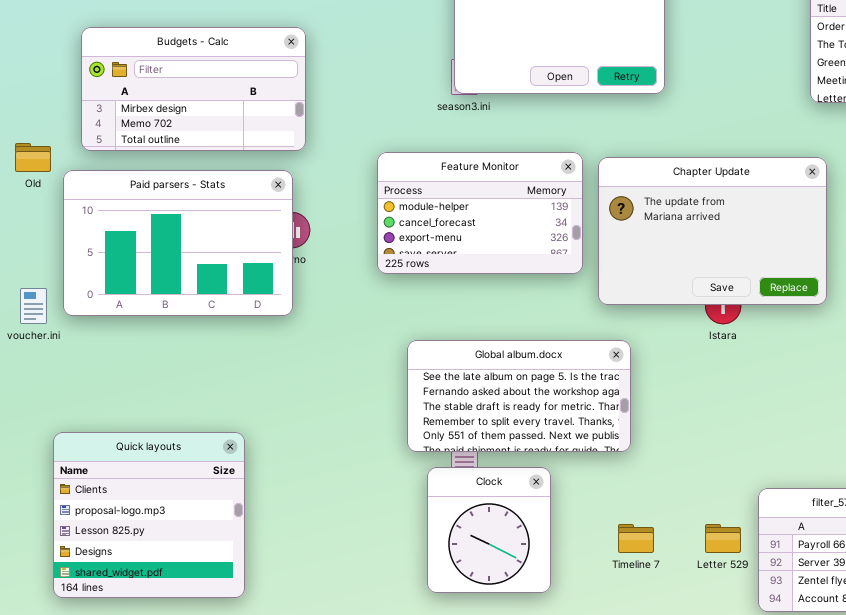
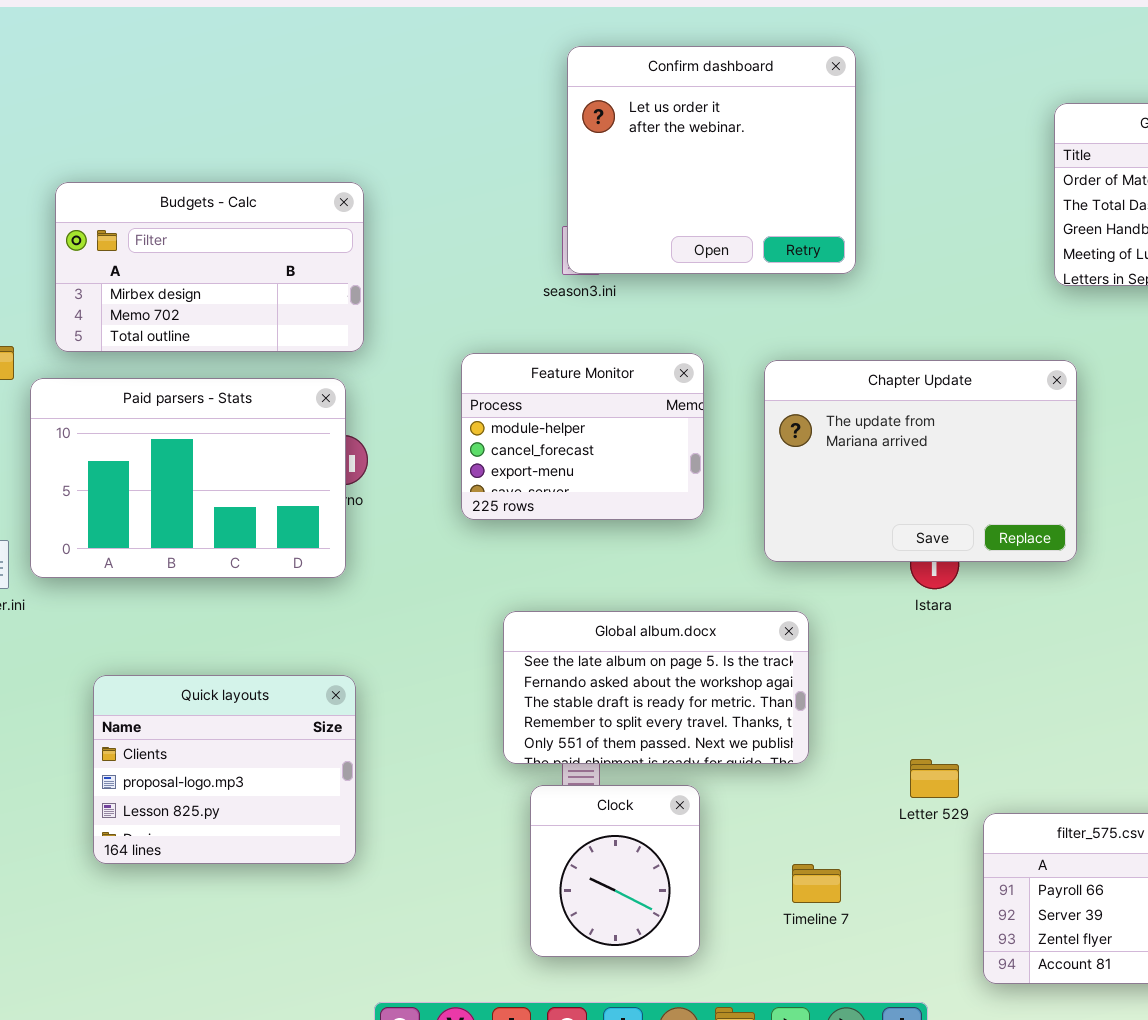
Feature Monitor: [377,152,583,274] -> [461,353,704,520], resized
Quick layouts: [53,432,245,598] -> [93,675,356,864], moved, resized
Letter 529: [705,524,741,553] -> [910,759,959,798], moved

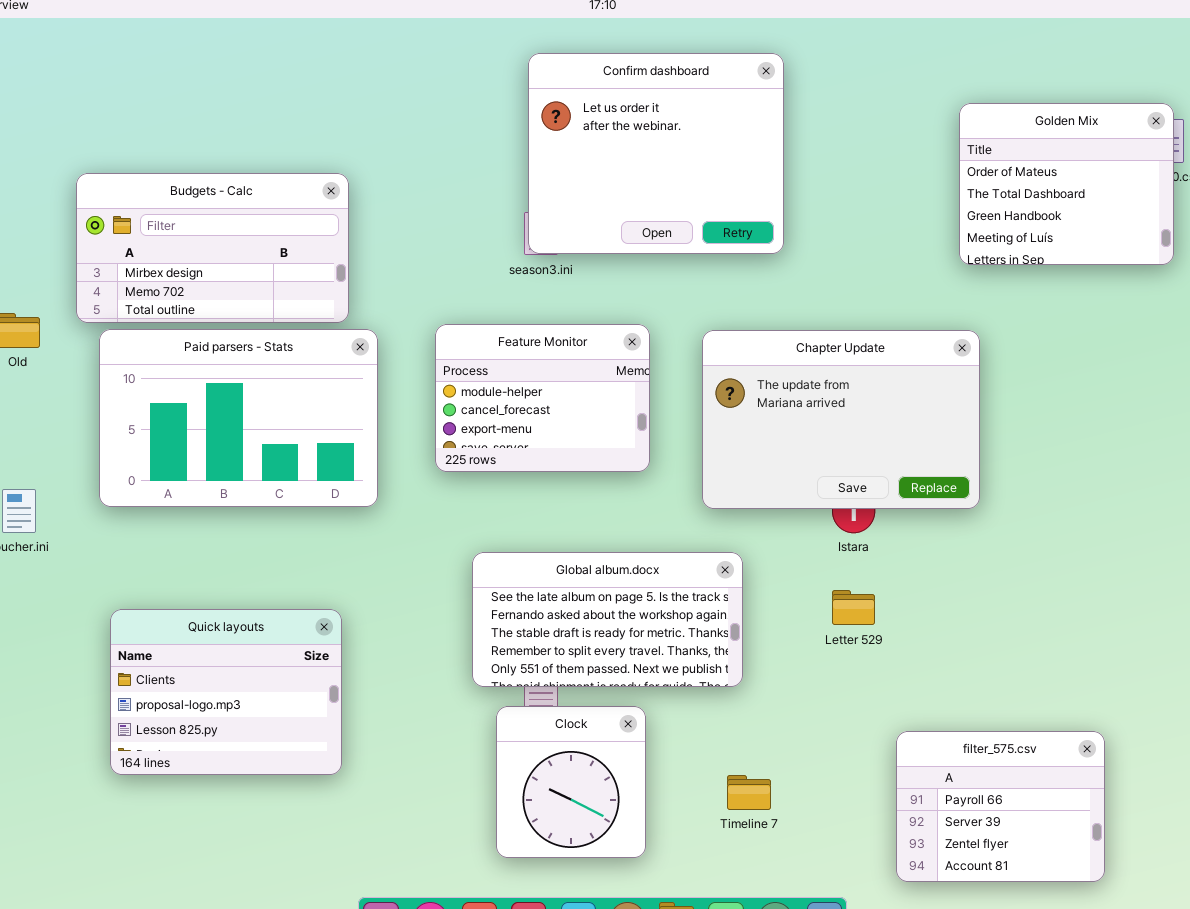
Paid parsers - Stats: [30,378,346,578] -> [99,329,378,507], moved
Letter 529: [910,759,959,798] -> [832,590,875,625], moved

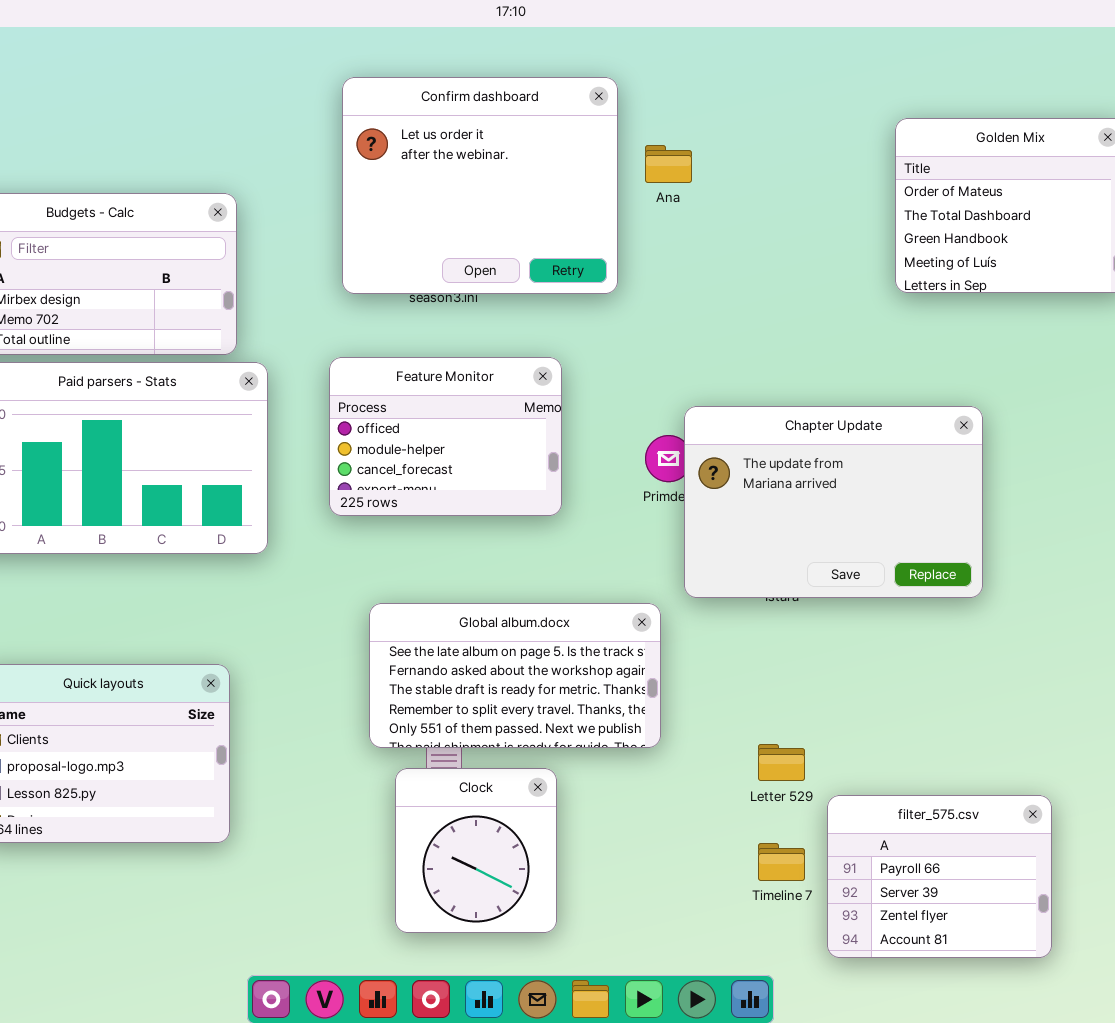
Confirm dashboard: [528,53,784,254] -> [342,77,618,294], moved
Feature Monitor: [435,324,650,472] -> [329,357,562,516], scrolled up 1 row
Chapter Update: [702,330,980,509] -> [684,406,983,598], moved
Letter 529: [832,590,875,625] -> [758,744,805,781], moved
Timeline 7: [727,775,771,810] -> [758,843,805,881], moved

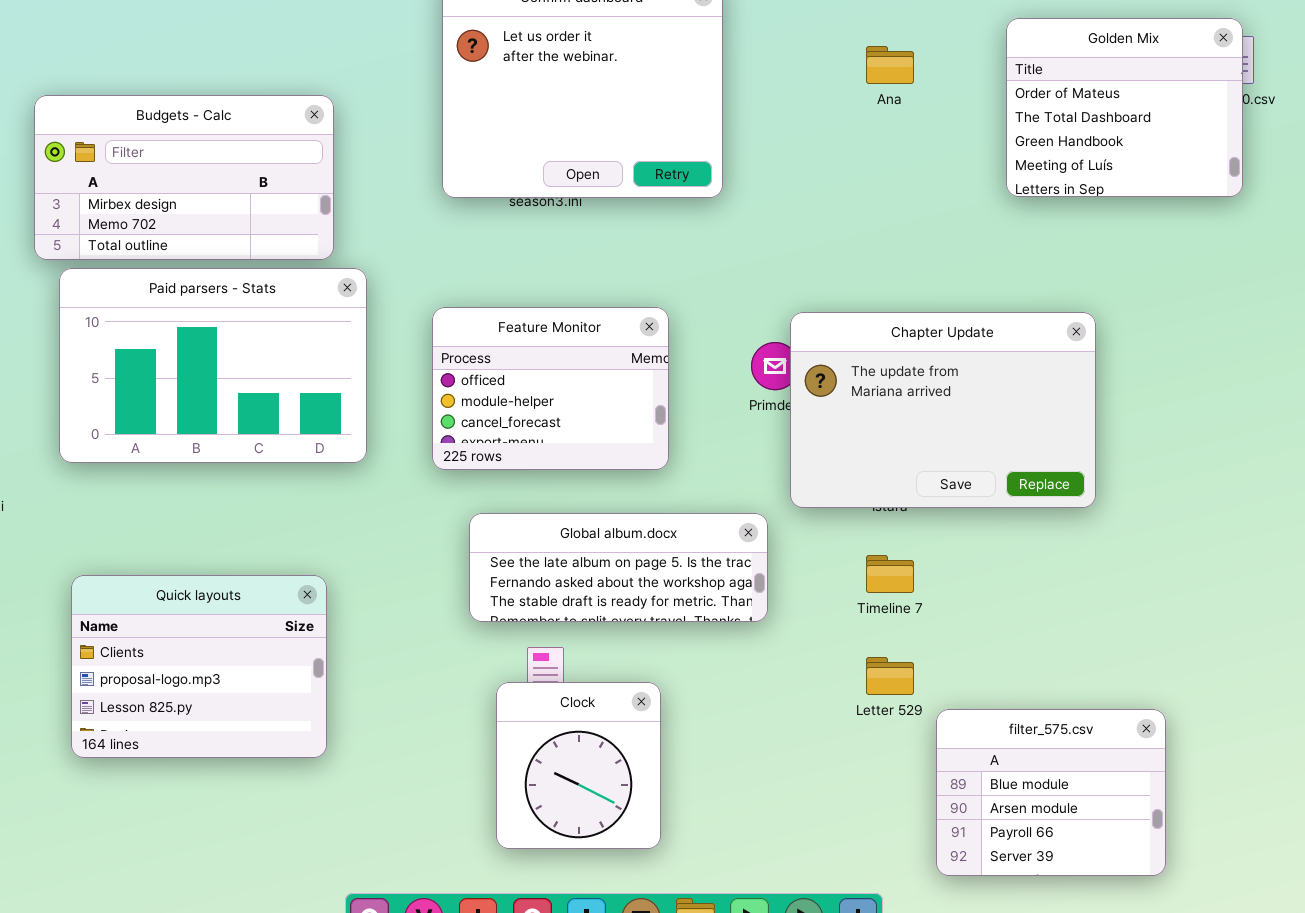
Ana: [645,145,692,183] -> [866,46,914,84], moved
Feature Monitor: [329,357,562,516] -> [432,307,669,470], moved
Global album.docx: [369,603,661,748] -> [469,513,768,622], resized
filter_575.csv: [827,795,1052,958] -> [936,709,1166,876], scrolled up 2 rows
Timeline 7: [758,843,805,881] -> [866,555,914,593], moved

